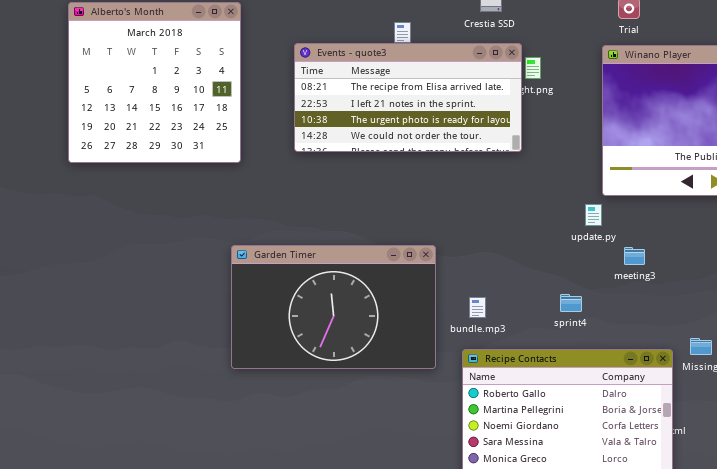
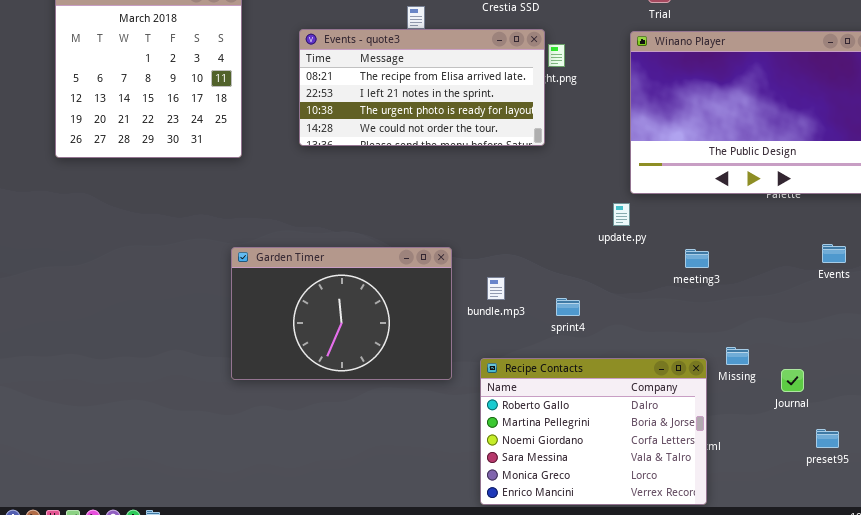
meeting3: [624,247,645,265] -> [685,249,709,268], moved
sprint4: [560,294,582,312] -> [556,298,580,316], moved
bundle.mp3: [469,297,486,318] -> [487,277,505,300], moved

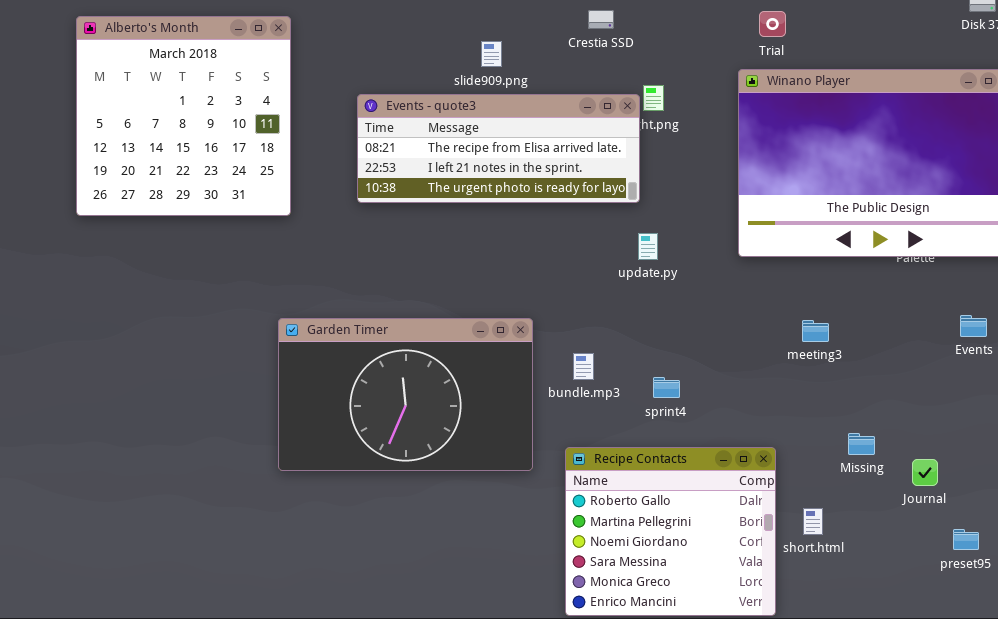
Events - quote3: [299,29,545,146] -> [357,94,640,203], resized
update.py: [613,203,630,226] -> [638,233,658,260], moved
Recipe Contacts: [480,358,707,505] -> [565,447,776,616], resized

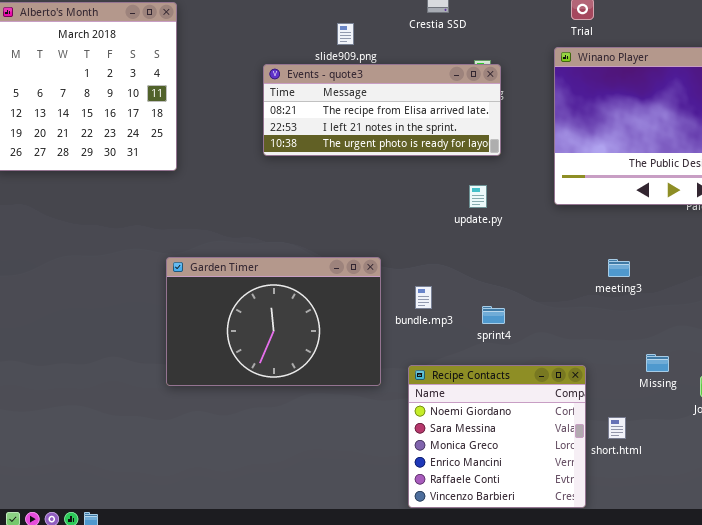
Events - quote3: [357,94,640,203] -> [263,64,501,156], moved
Recipe Contacts: [565,447,776,616] -> [408,365,586,508], scrolled down 2 rows

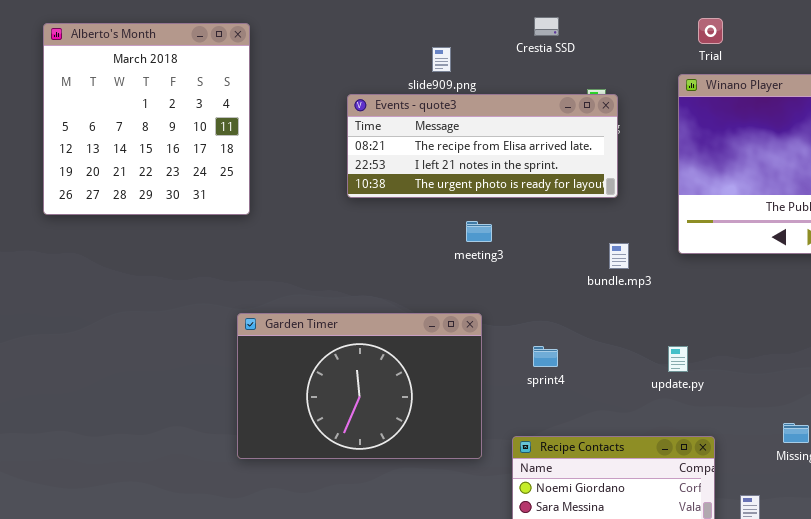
update.py: [469,185,487,208] -> [668,346,688,372], moved
meeting3: [608,259,630,277] -> [466,221,492,242], moved
bundle.mp3: [415,286,432,309] -> [609,243,629,269], moved
sprint4: [482,306,505,324] -> [533,346,558,367], moved

